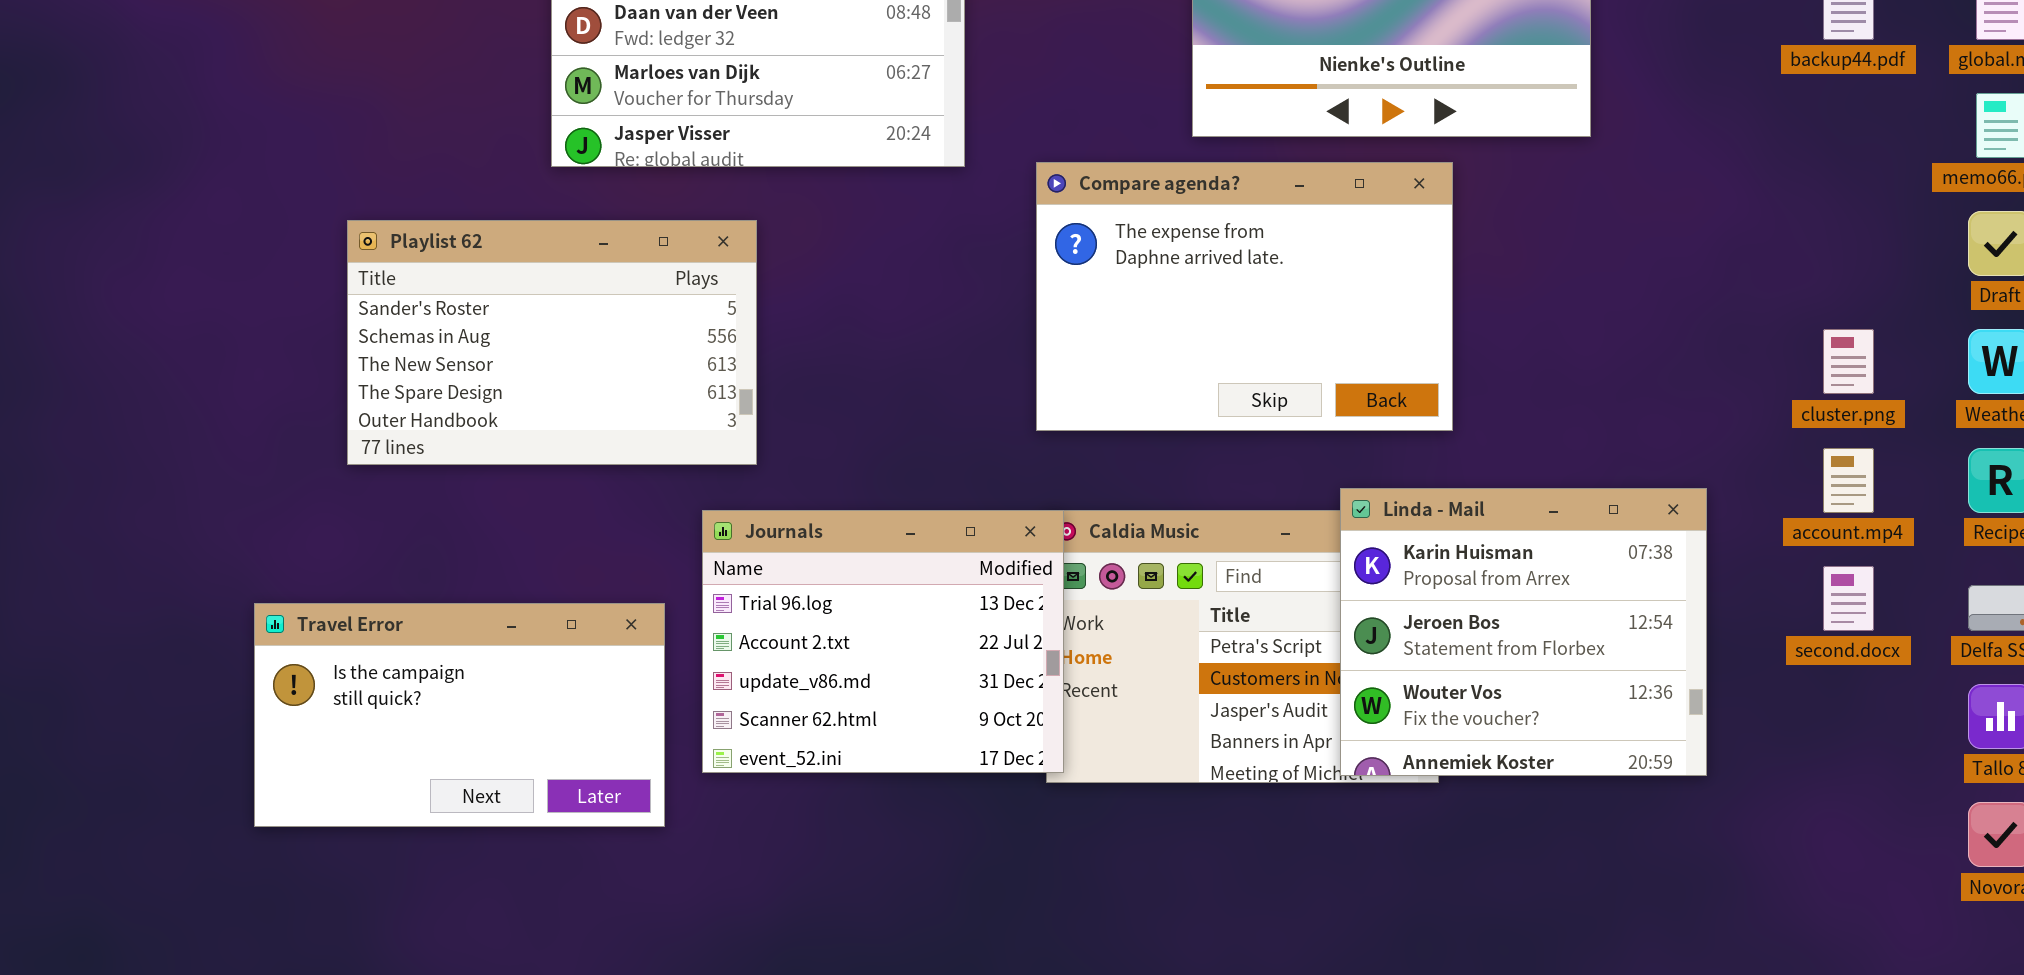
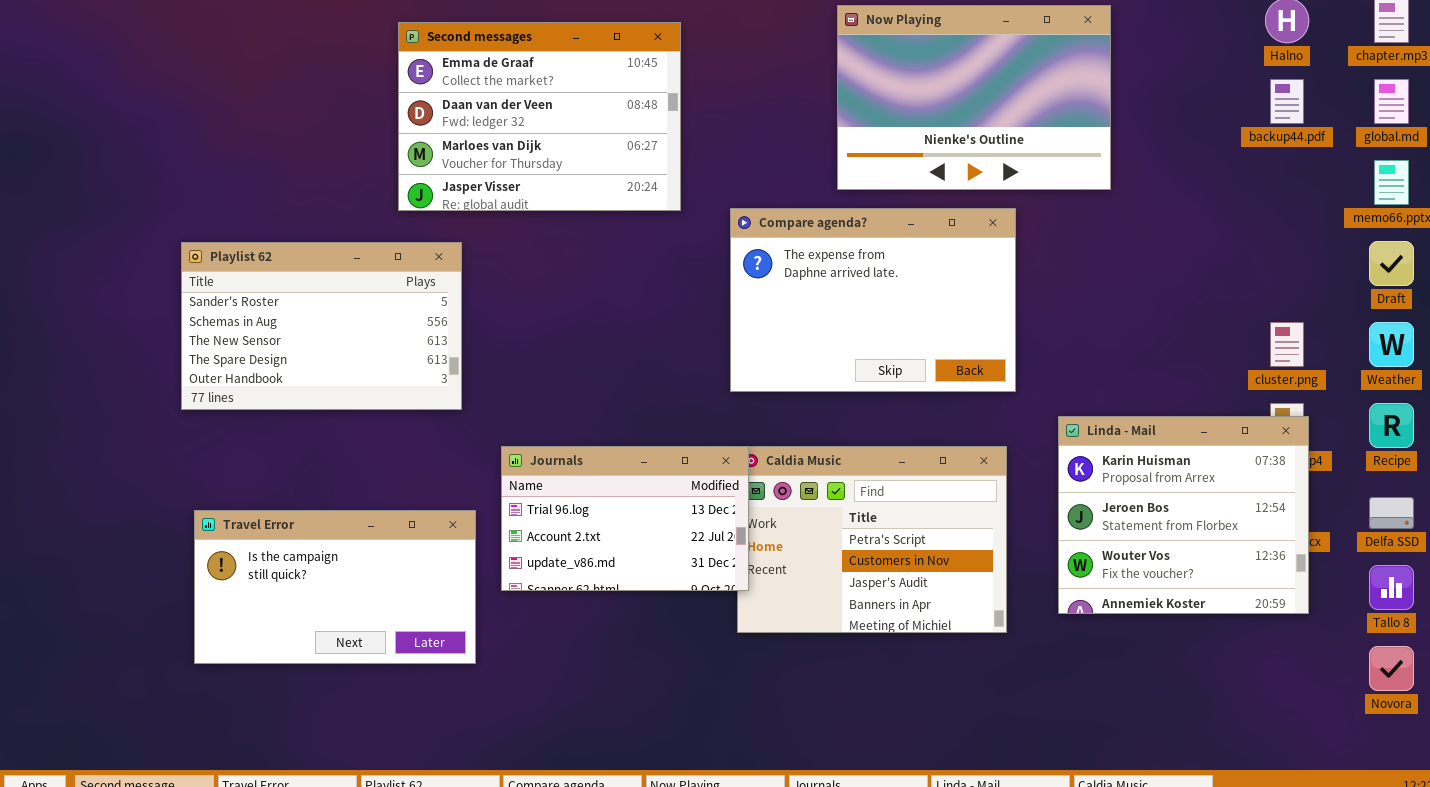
Playlist 62: [347,220,757,465] -> [181,242,462,410], moved
Linda - Mail: [1340,488,1707,776] -> [1058,416,1309,614], moved
Journals: [702,510,1064,773] -> [501,446,749,591], resized

